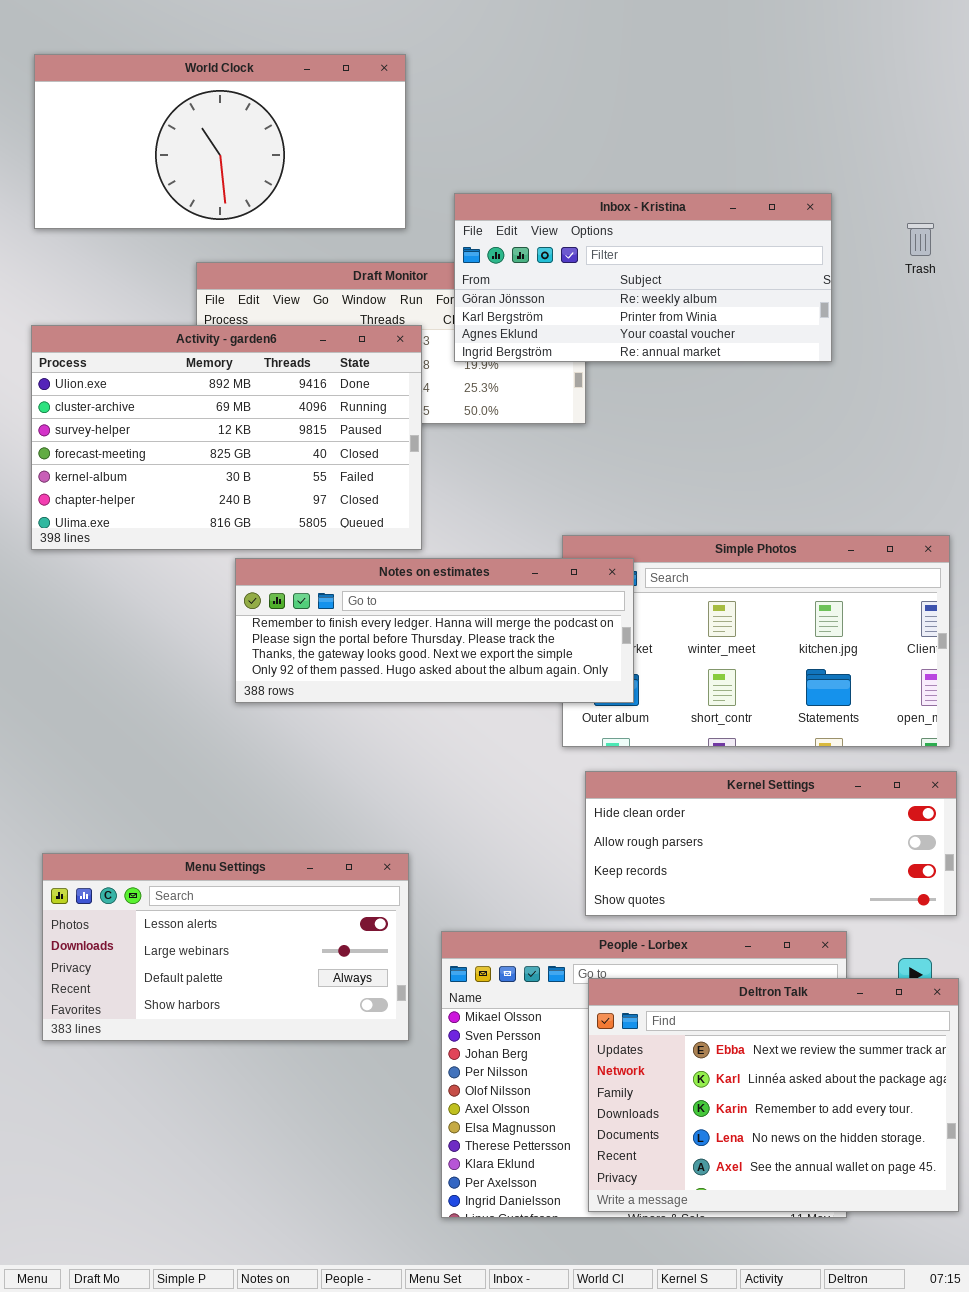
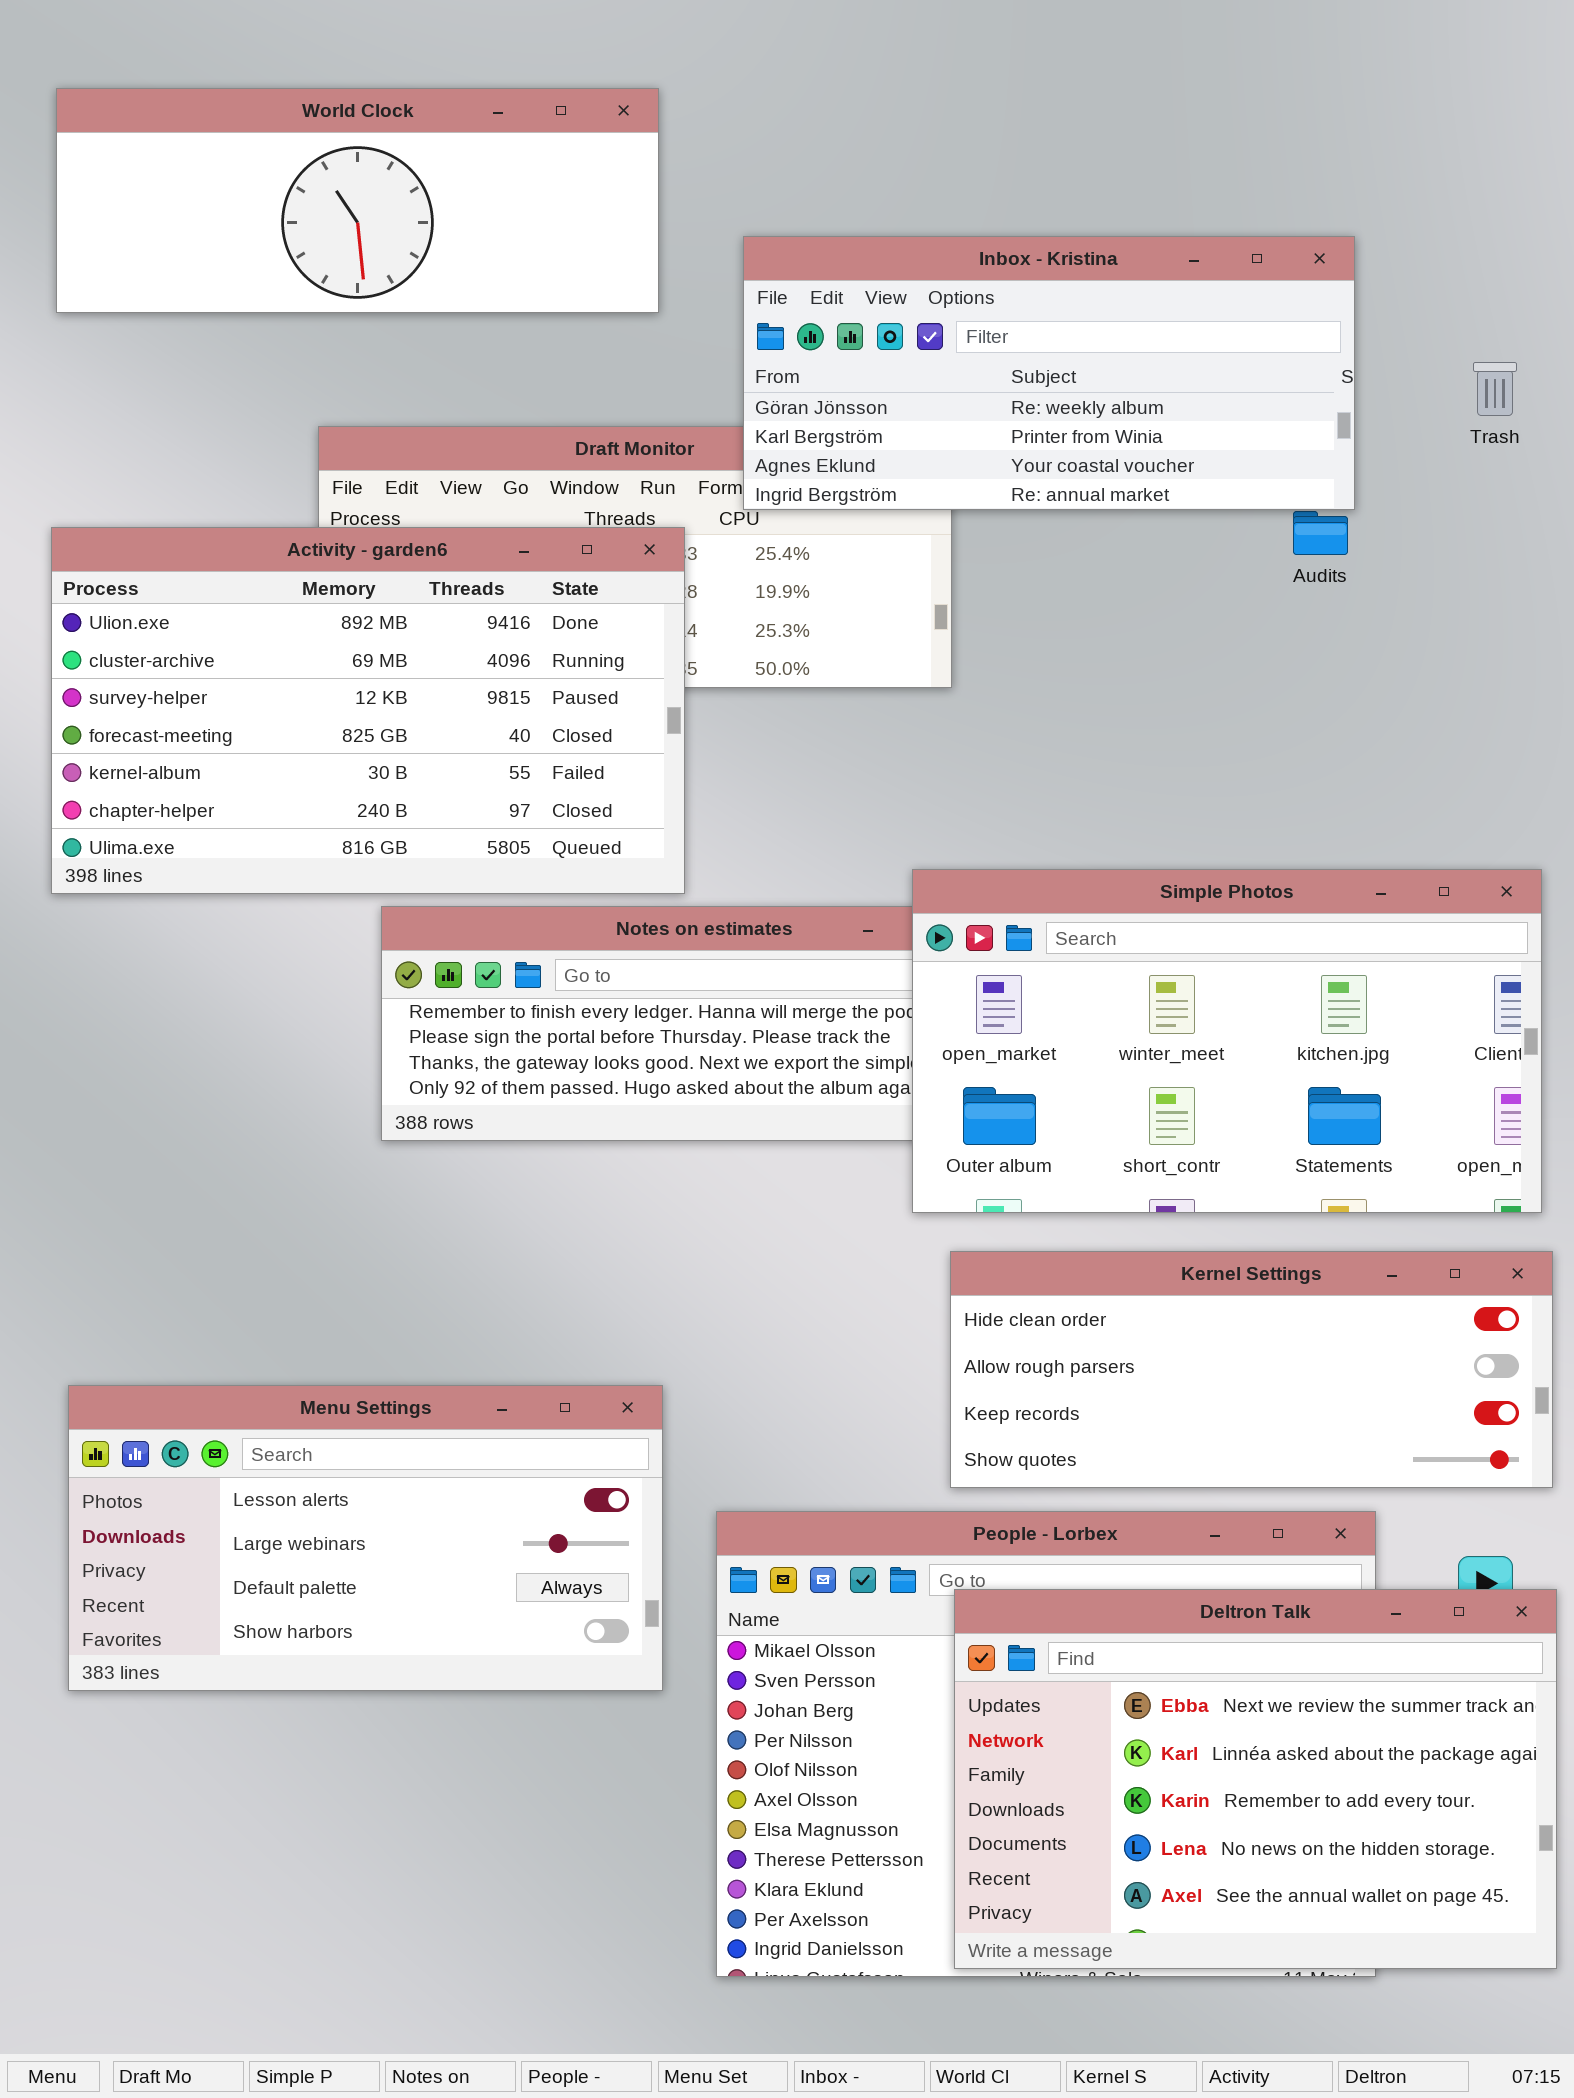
World Clock: [34,54,406,229] -> [56,88,659,313], resized
Inbox - Kristina: [454,193,832,362] -> [743,236,1355,510], moved
Simple Photos: [562,535,950,747] -> [912,869,1542,1213], raised

